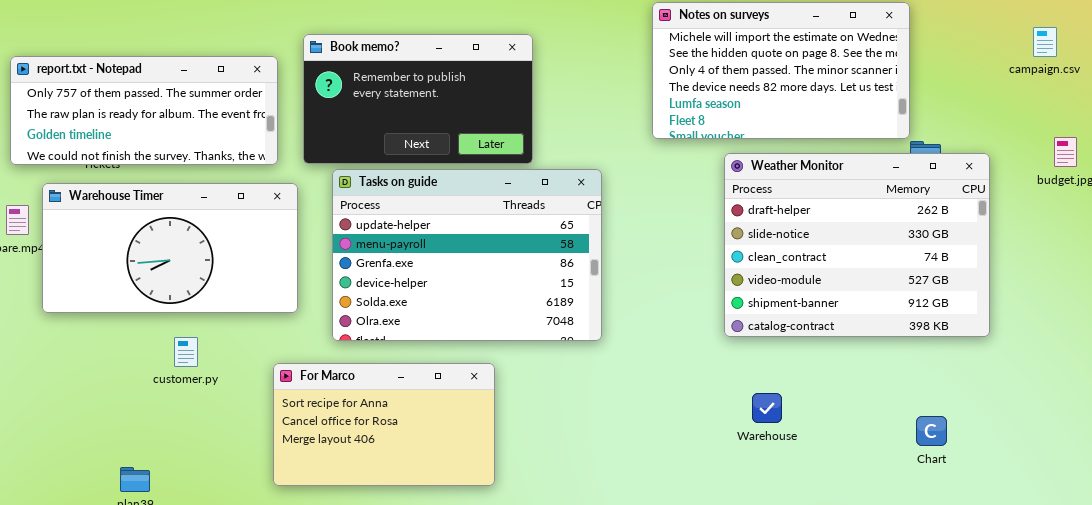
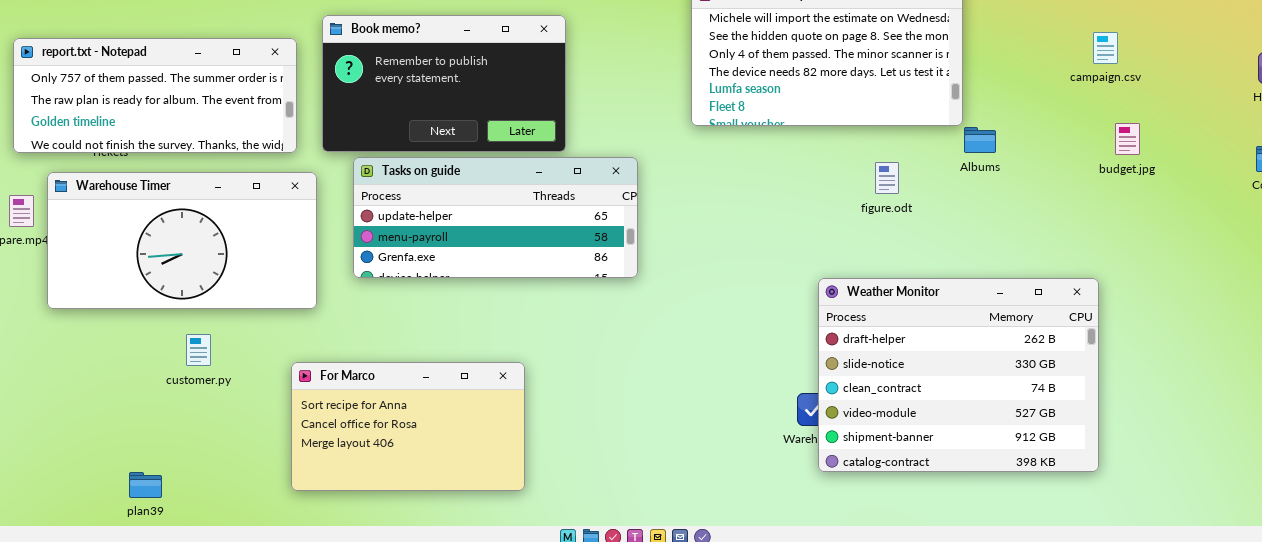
campaign.csv: [1033,27,1057,57] -> [1093,32,1118,64], moved
Weather Monitor: [724,153,990,337] -> [818,278,1099,472], moved
Tasks on guide: [332,169,602,341] -> [353,157,638,278], resized

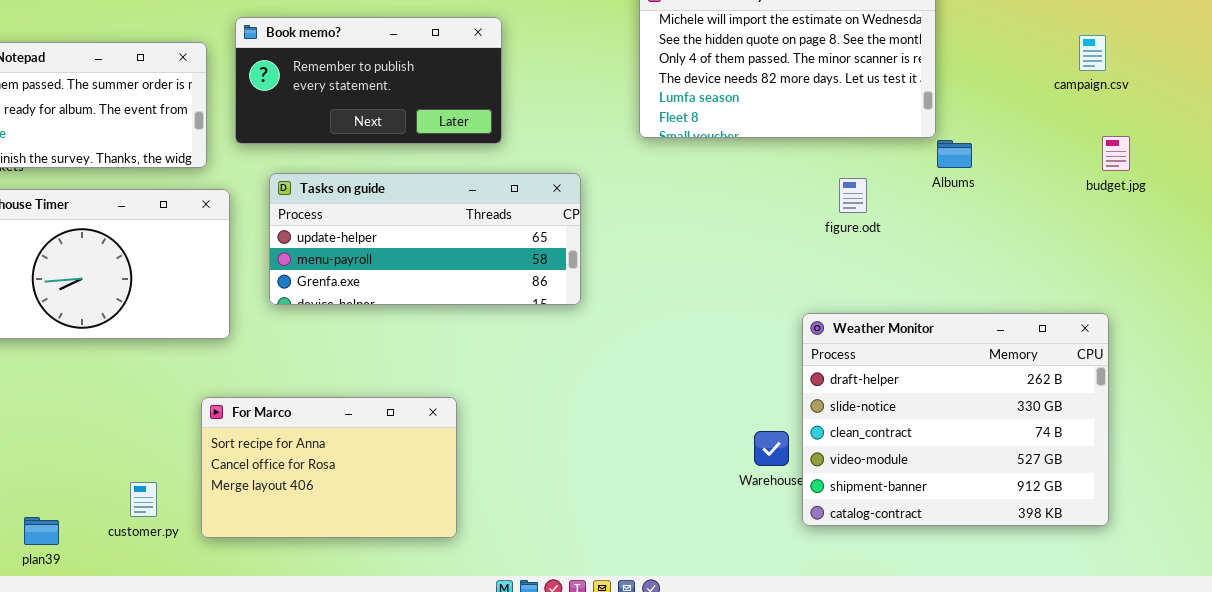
Book memo?: [322,15,566,152] -> [235,17,502,144], resized
Weather Monitor: [818,278,1099,472] -> [802,313,1109,526], moved
customer.py: [186,334,211,366] -> [130,482,157,517], moved

